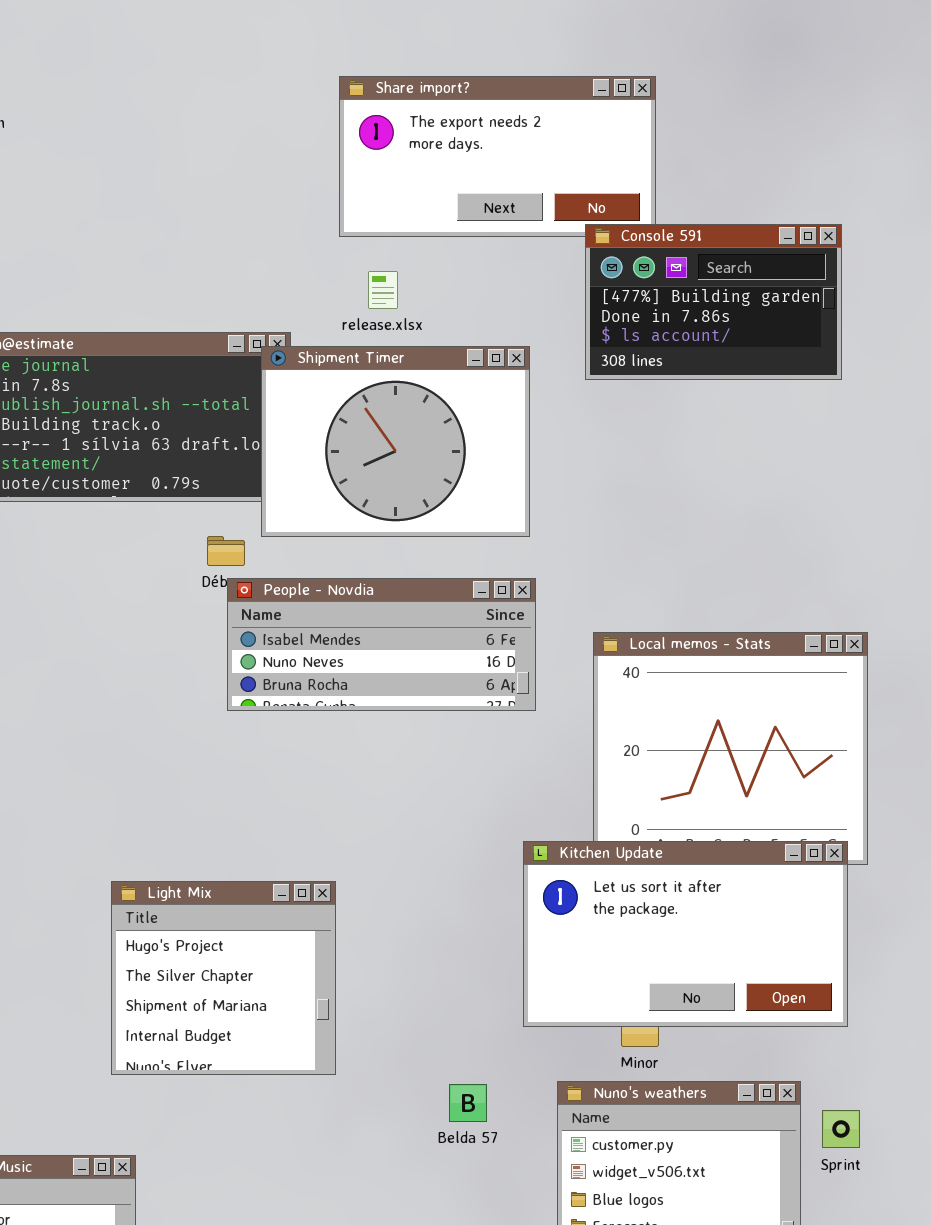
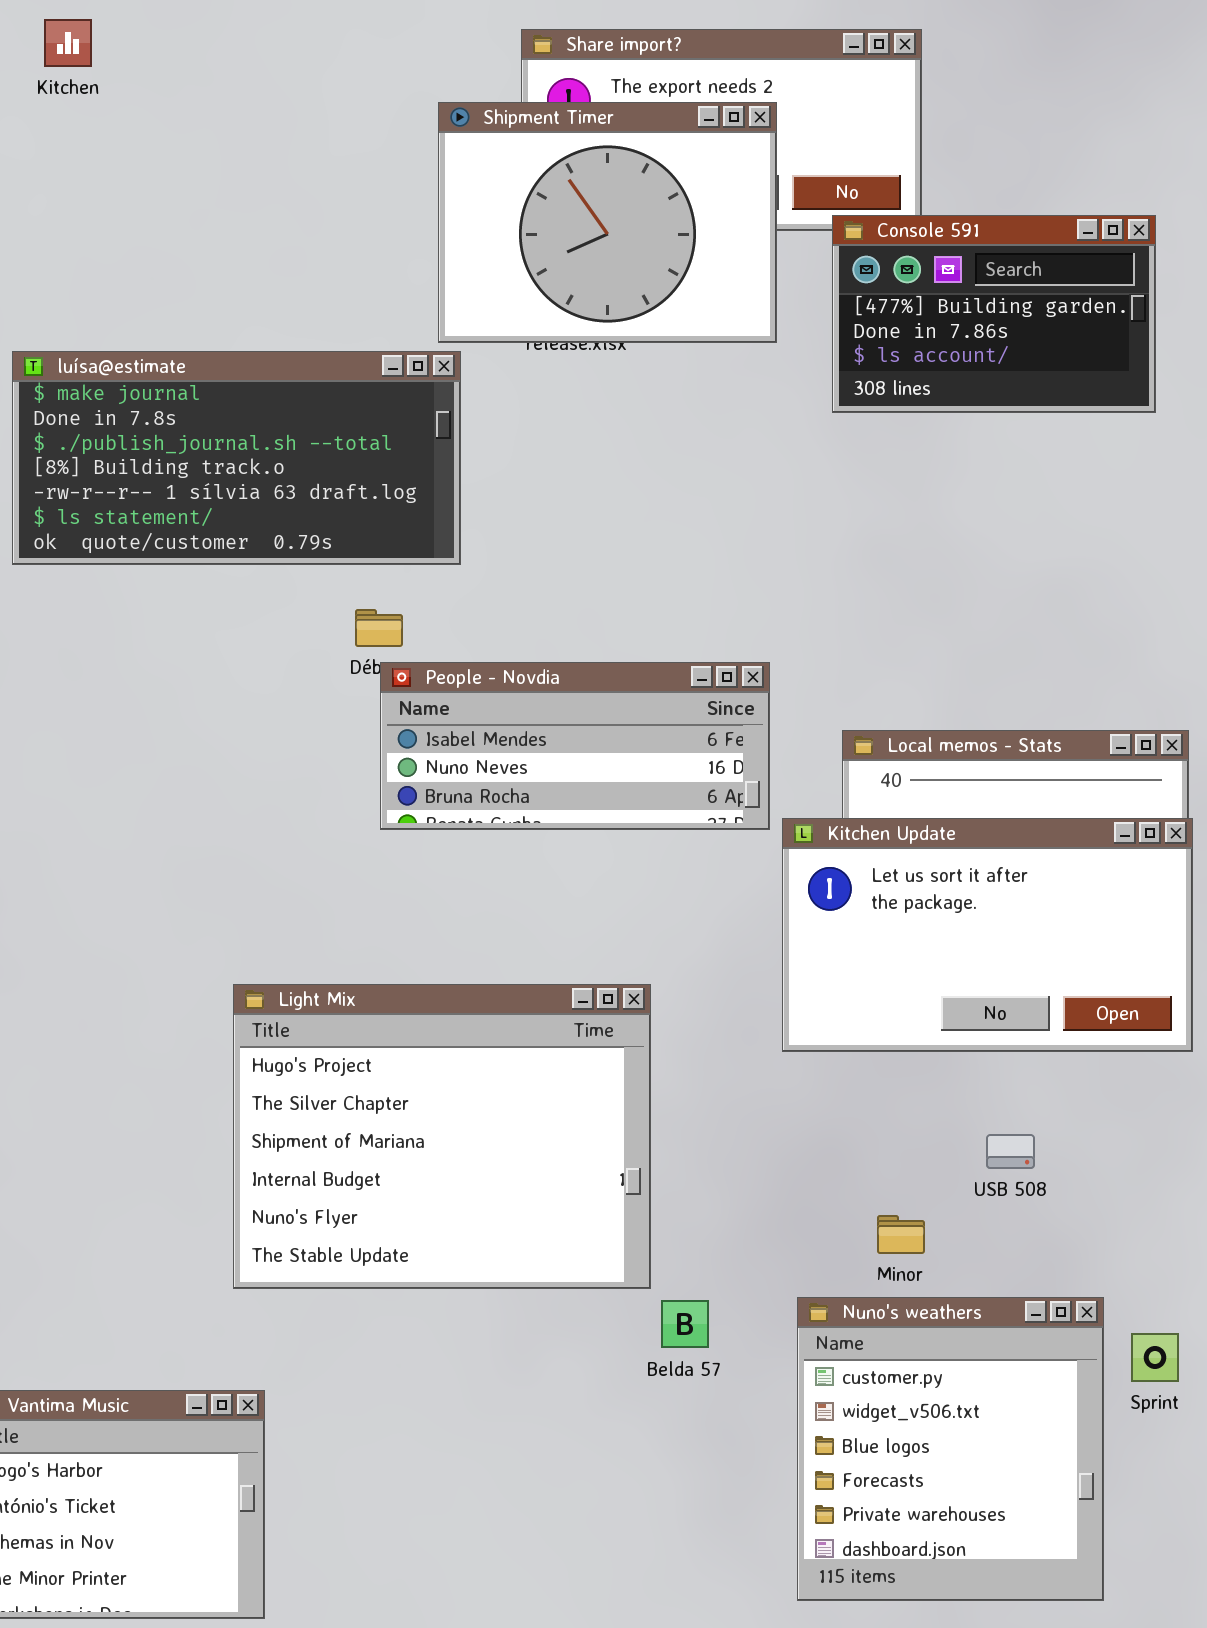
Shipment Timer: [261,346,530,537] -> [438,102,777,343], moved
Kitchen Update: [523,841,848,1027] -> [782,818,1193,1052], moved
Light Mix: [111,881,336,1075] -> [233,984,651,1289], resized

